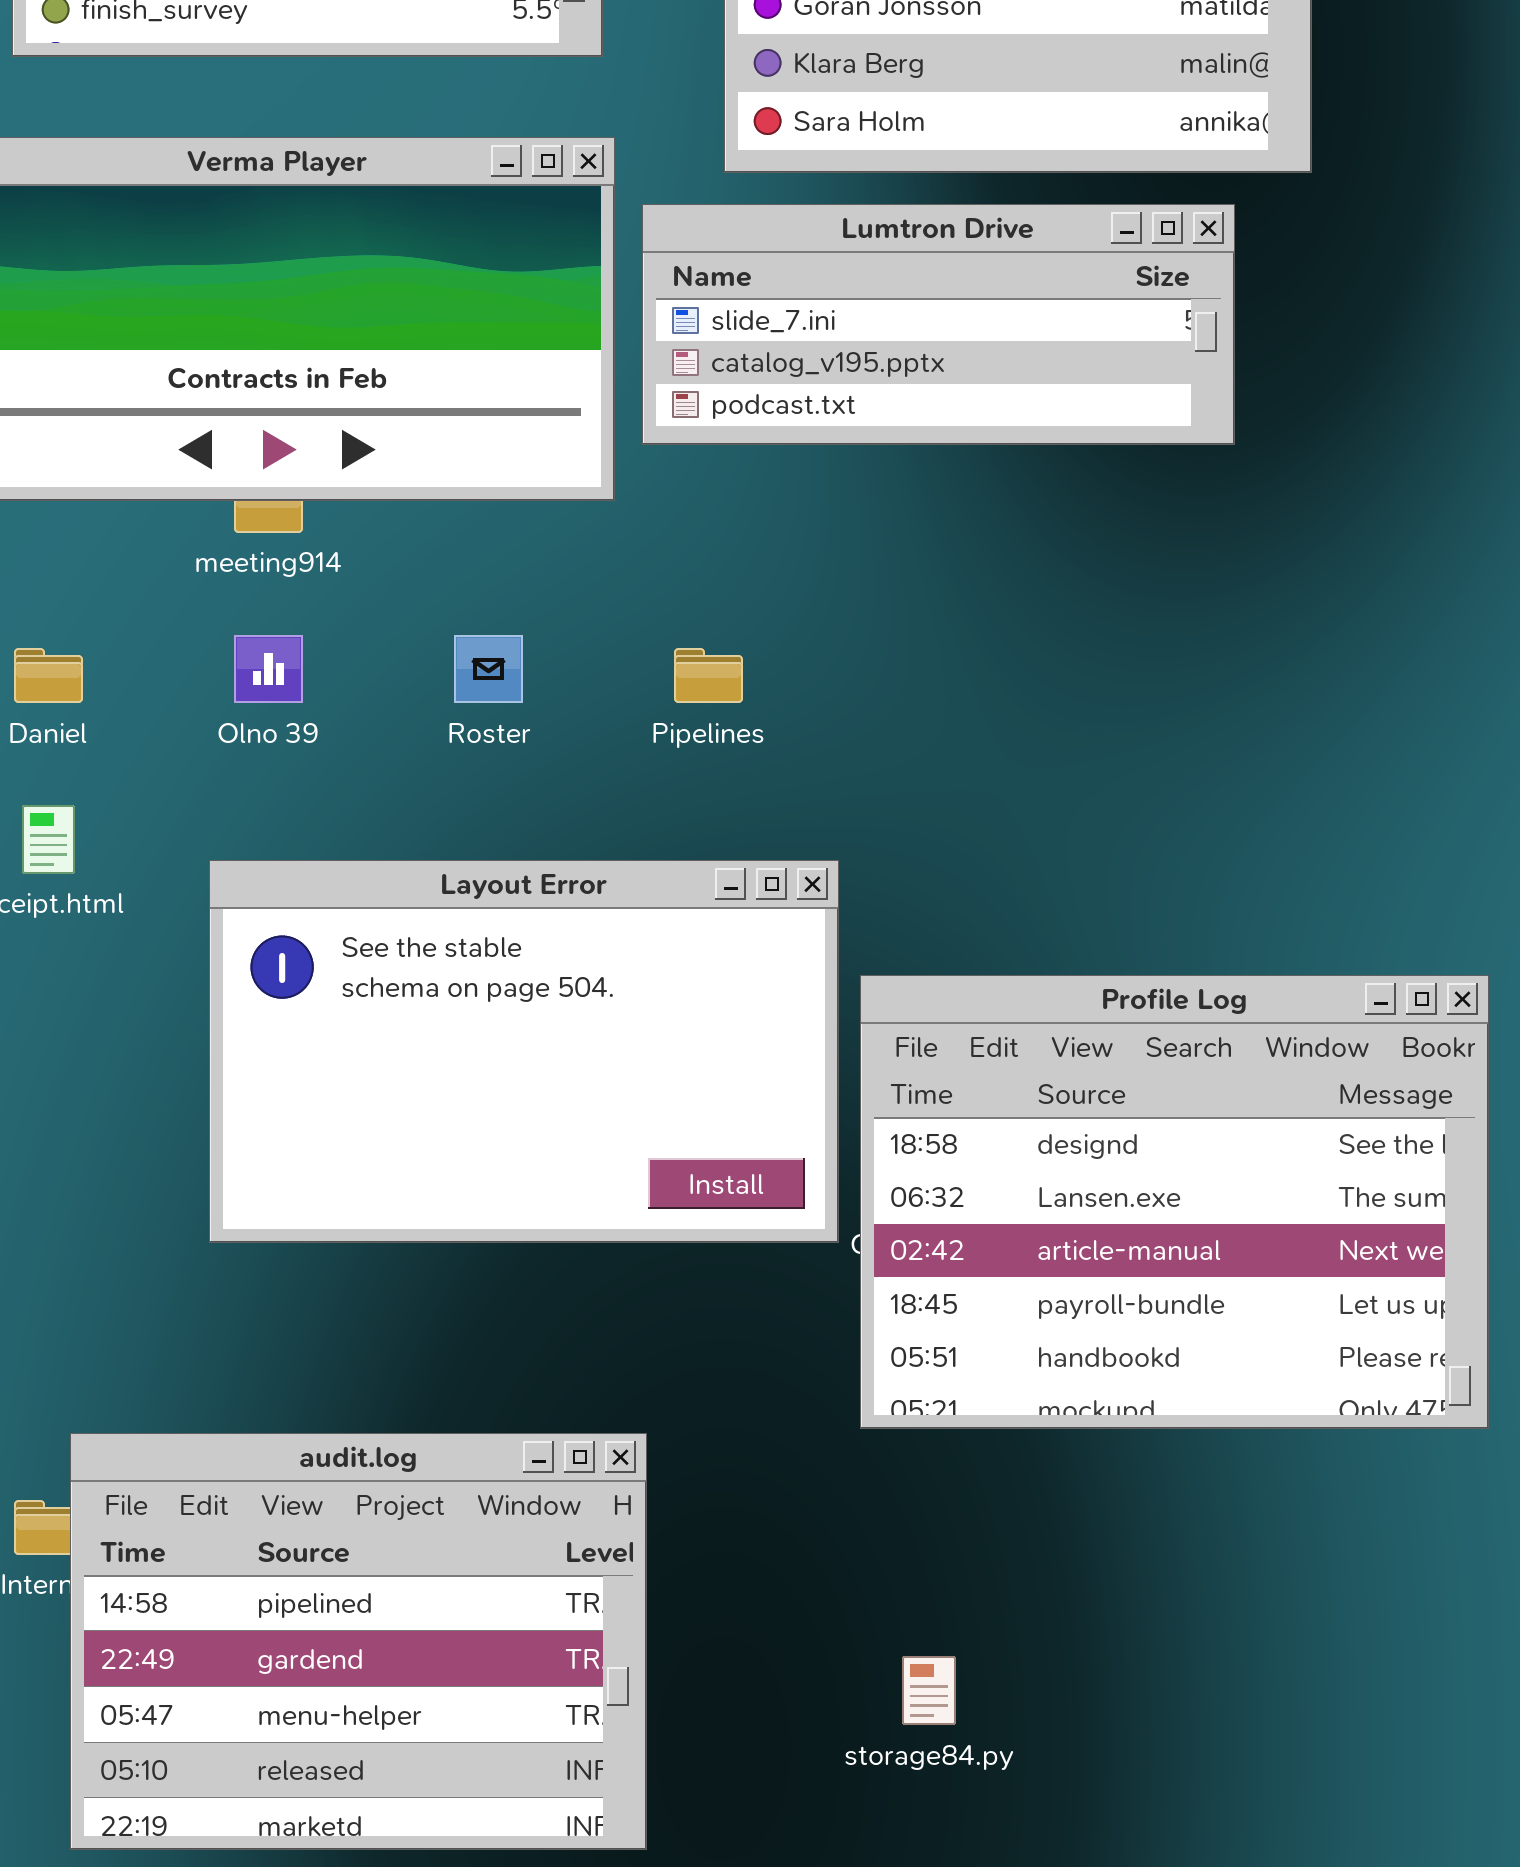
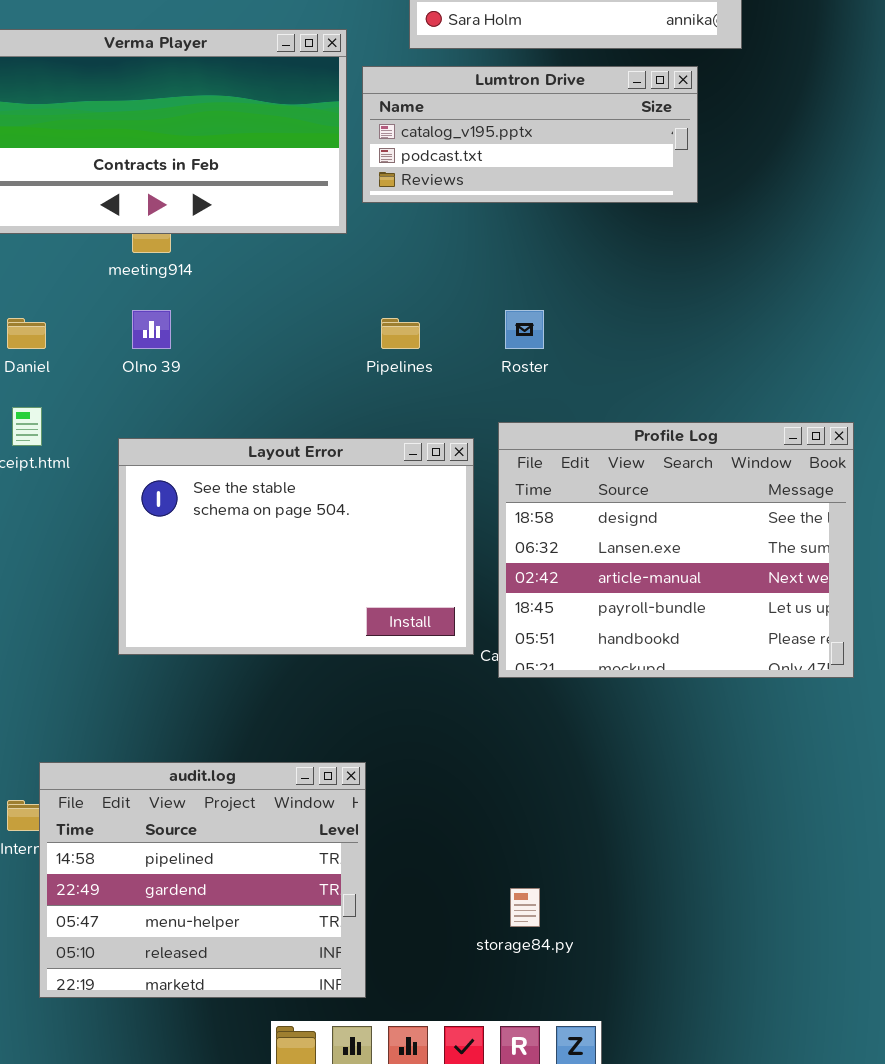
Lumtron Drive: [642,204,1235,445] -> [362,66,698,203], scrolled down 1 row
Roster: [454,635,523,703] -> [505,310,544,349], moved
Profile Log: [860,975,1489,1429] -> [498,422,854,678], moved

